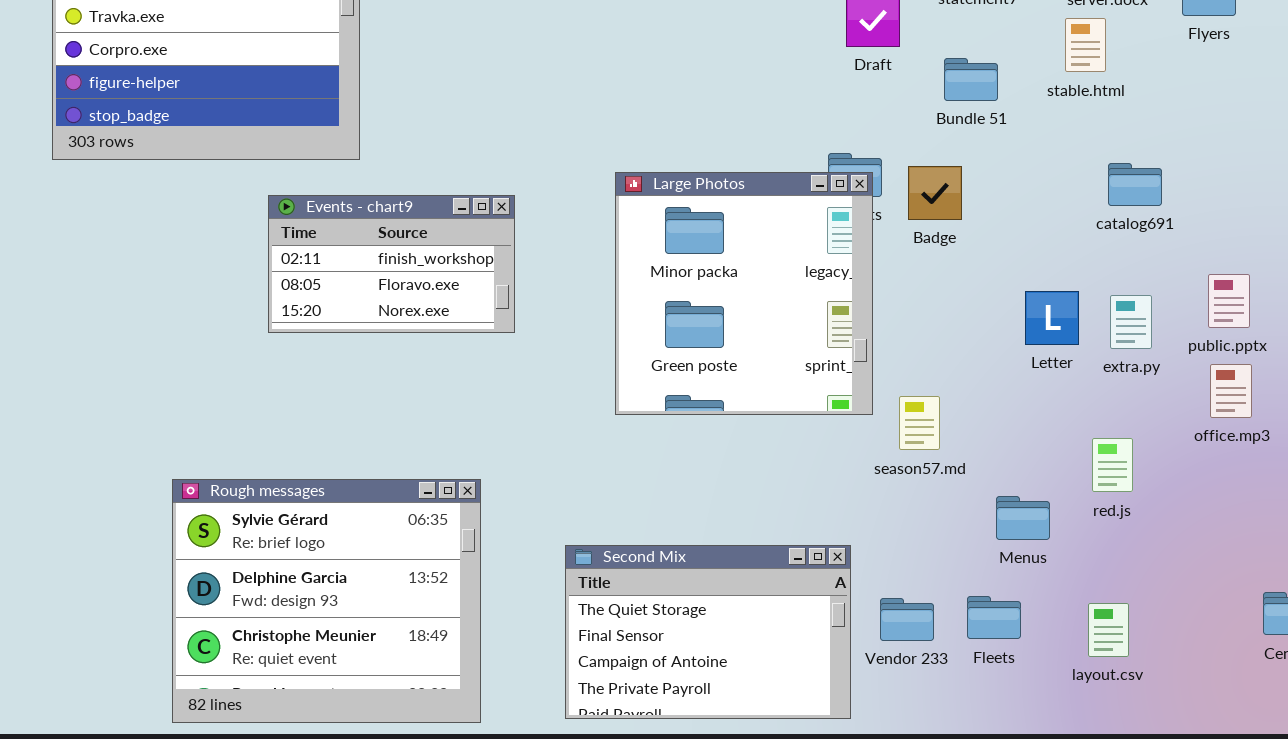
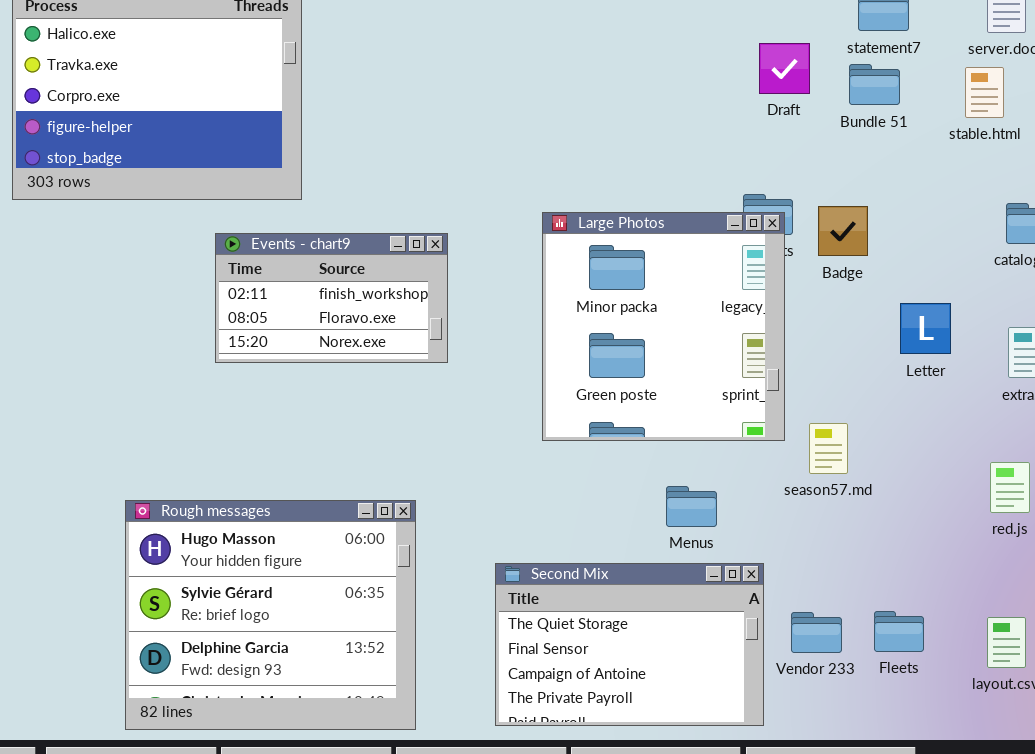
Bundle 51: [944,58,998,101] -> [849,64,900,105], moved
Letter: [1025,291,1079,345] -> [900,303,951,354], moved
Rough messages: [172,479,481,723] -> [125,500,416,730], scrolled up 1 row
Menus: [996,496,1050,540] -> [666,486,717,527], moved

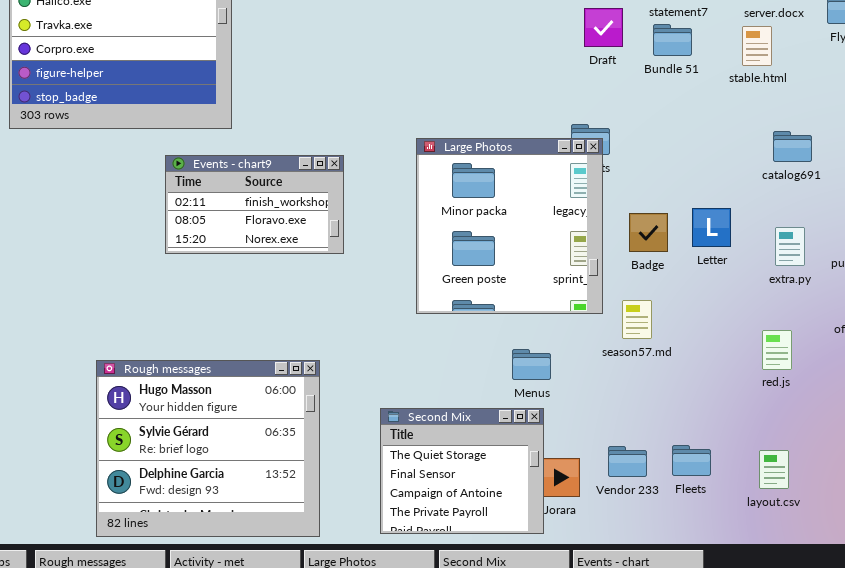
Badge: [818,206,868,256] -> [629,213,668,252], moved
Second Mix: [495,563,764,726] -> [380,408,544,534], resized

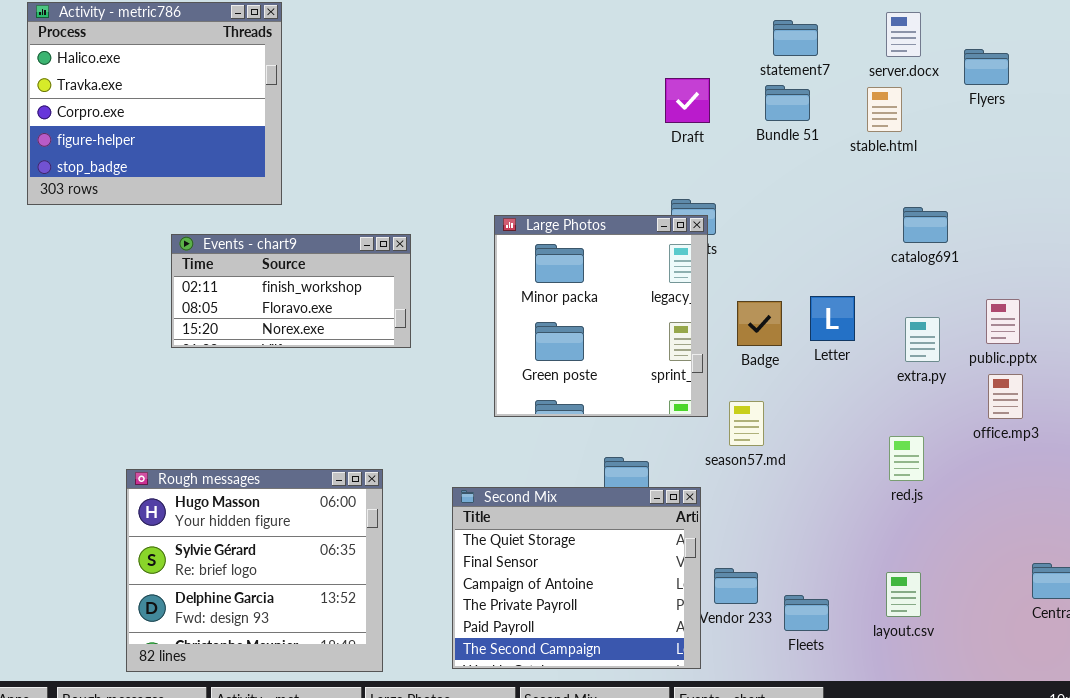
Draft: [584,8,623,47] -> [665,78,710,123], moved
Events - chart9: [165,155,344,254] -> [171,234,411,348], resized
Second Mix: [380,408,544,534] -> [452,487,701,669], resized
Fleets: [672,445,711,476] -> [784,595,829,631], moved

